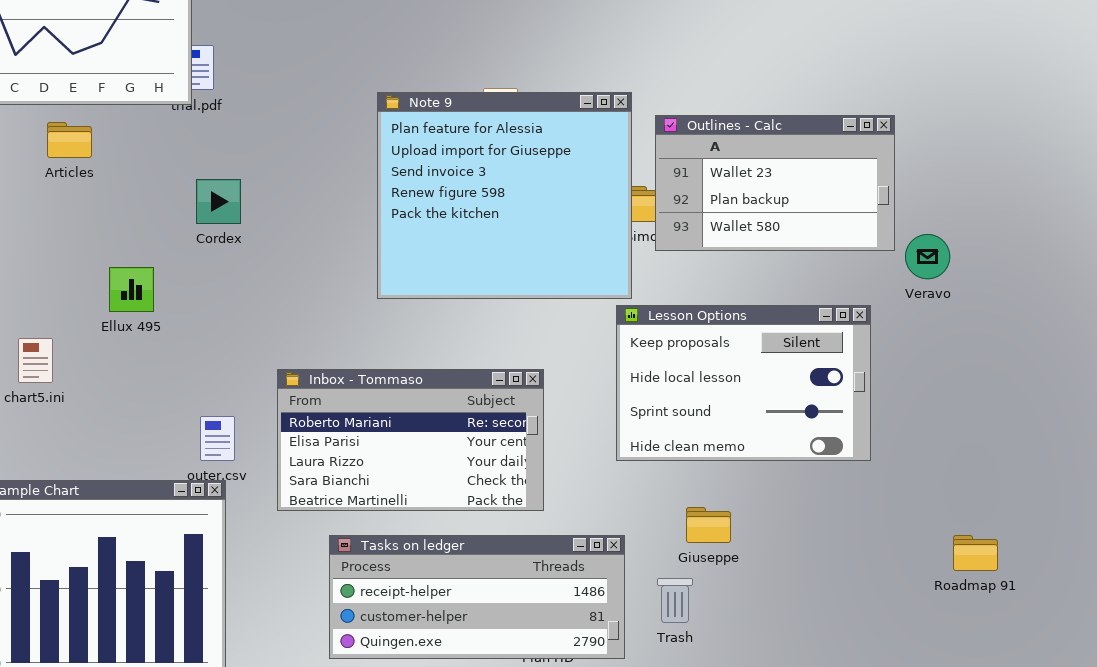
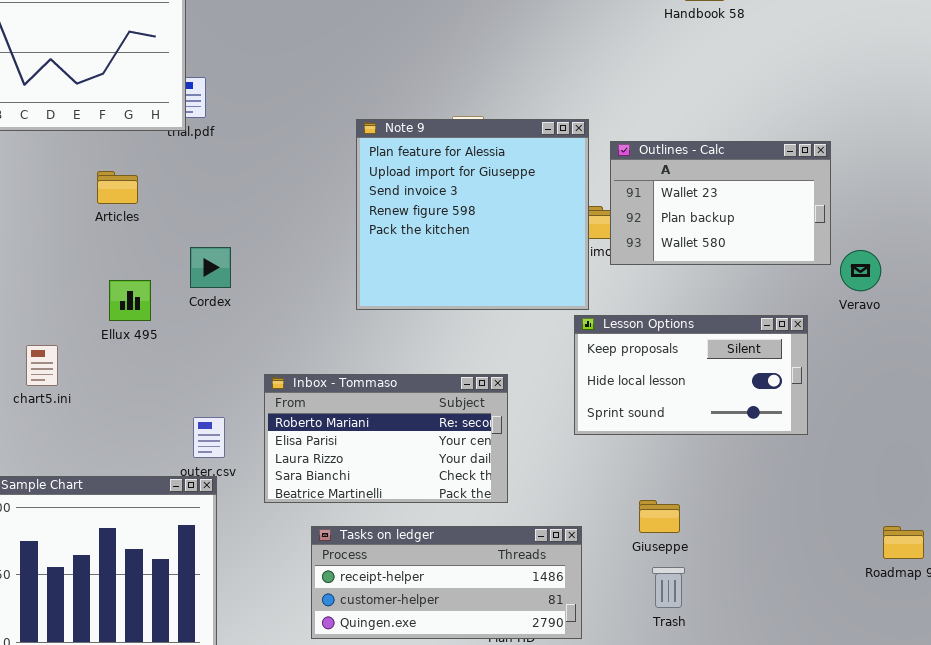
Articles: [47,122,92,158] -> [97,171,138,204], moved
Cordex: [196,179,241,224] -> [190,247,231,288], moved
Lesson Options: [616,305,871,461] -> [574,315,808,435], resized
Trash: [657,578,693,623] -> [652,567,685,608], moved

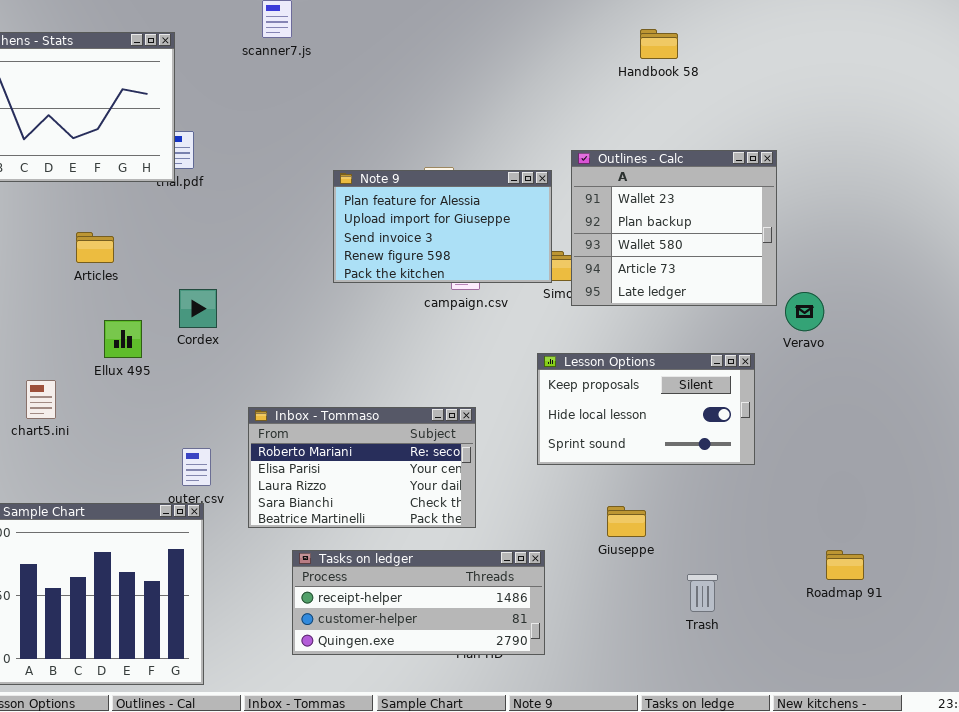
Note 9: [356,119,589,310] -> [333,170,552,283], resized
Outlines - Calc: [610,141,831,265] -> [571,150,777,306], resized
Articles: [97,171,138,204] -> [76,232,114,263], moved
Giuseppe: [639,500,680,533] -> [607,506,646,537], moved
Trash: [652,567,685,608] -> [687,574,718,612], moved

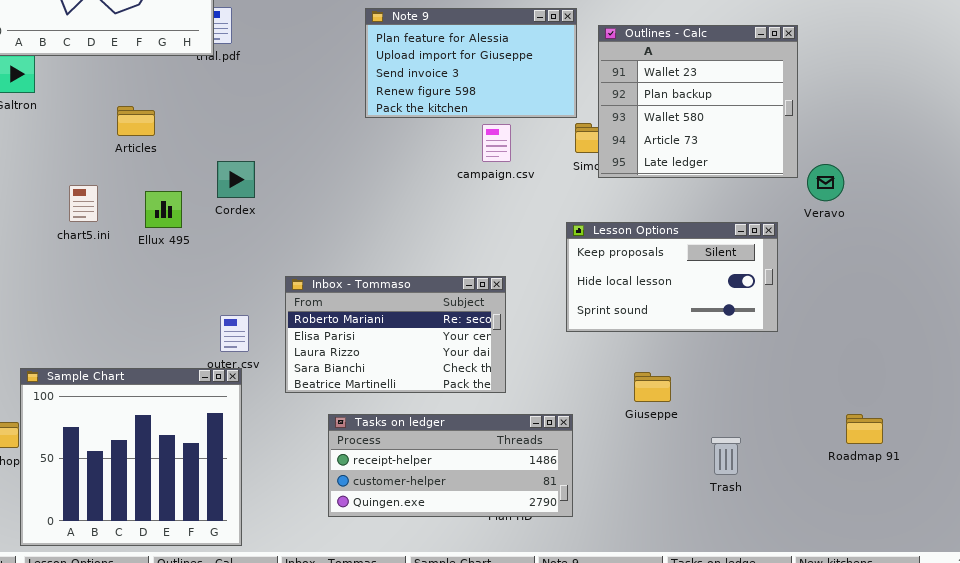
Note 9: [333,170,552,283] -> [365,8,577,118], moved
chart5.ini: [26,380,56,419] -> [69,185,98,222], moved

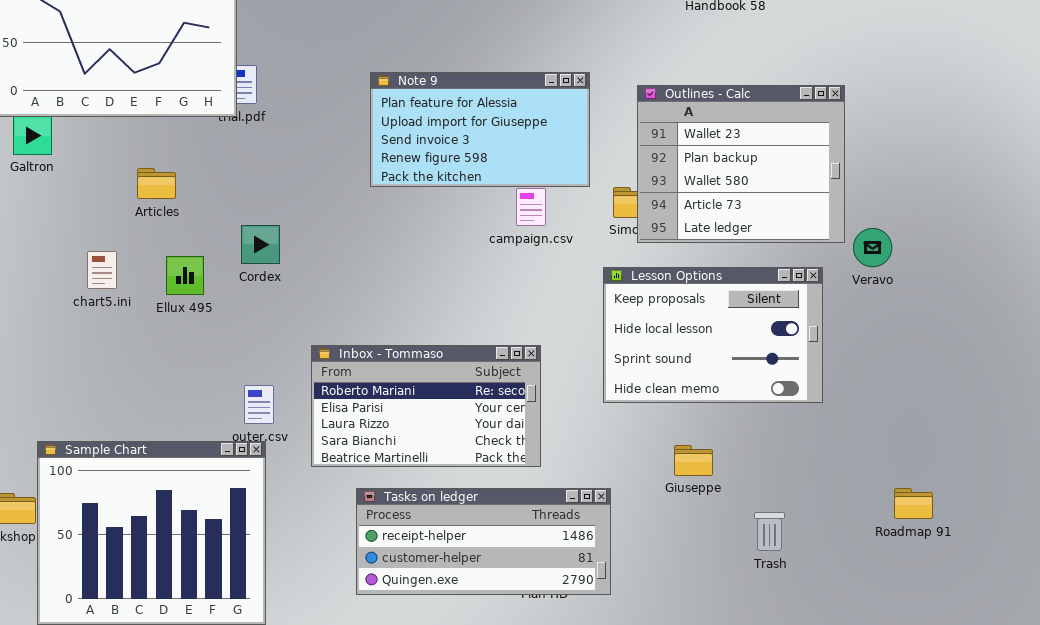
Note 9: [365,8,577,118] -> [370,72,590,187], moved
Lesson Options: [566,222,778,332] -> [603,267,823,403], resized

